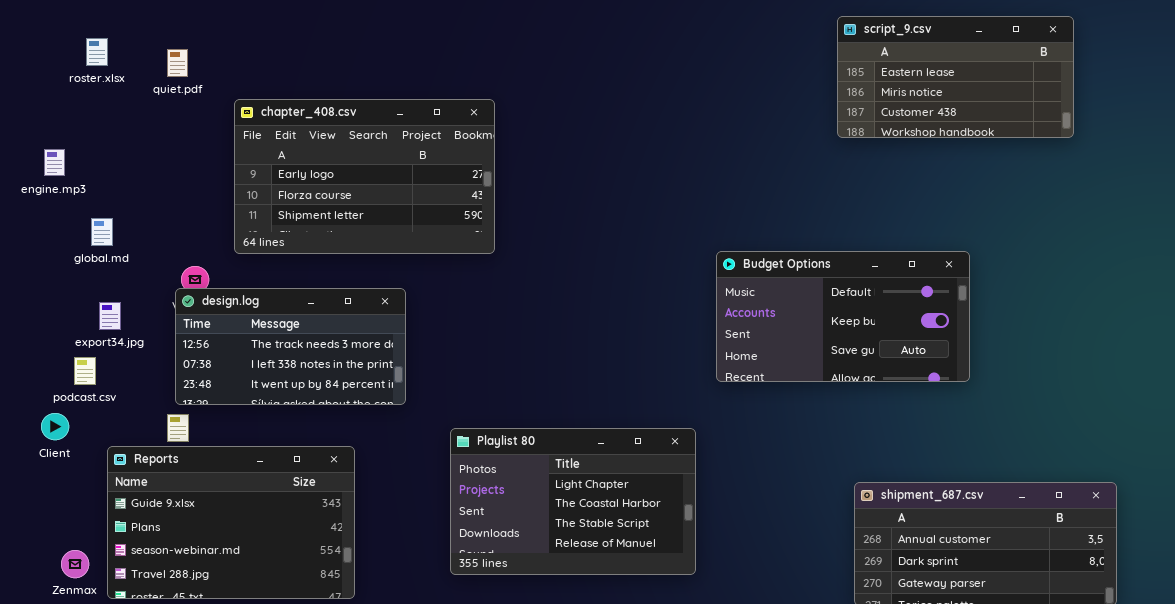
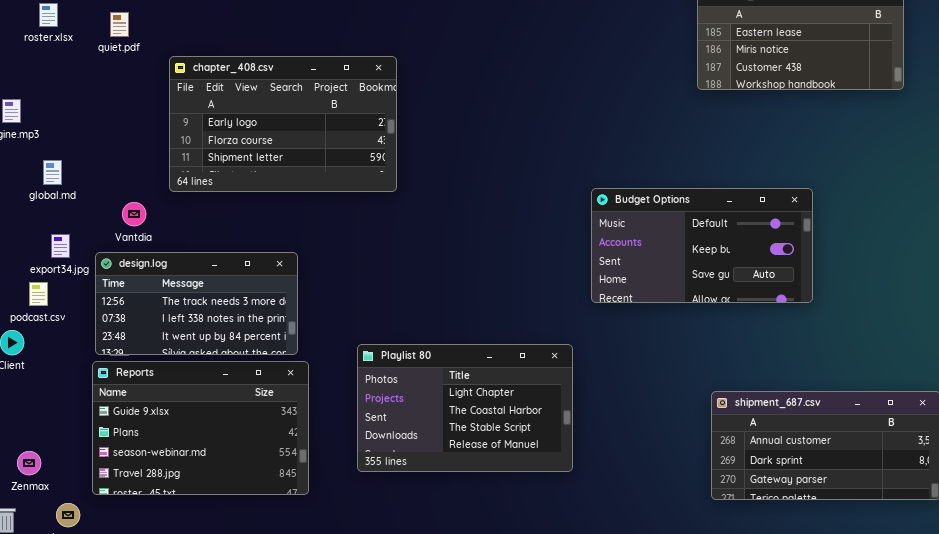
design.log: [175,288,406,405] -> [95,252,298,355], moved
Reports: [107,446,355,599] -> [92,361,309,495], moved

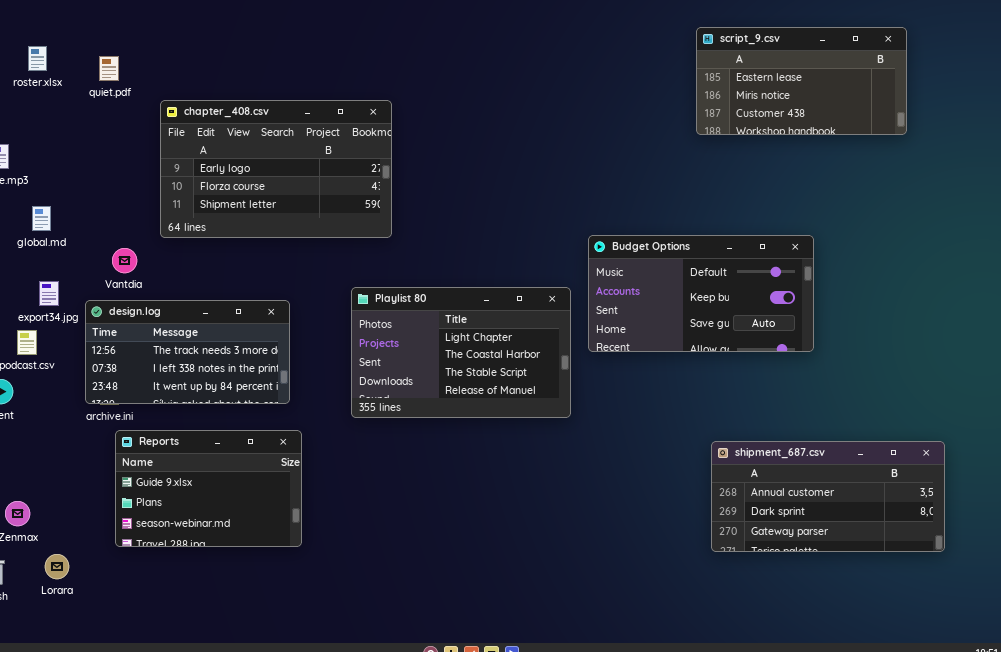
Playlist 80: [357,344,573,472] -> [351,287,571,418], moved
Reports: [92,361,309,495] -> [115,430,302,547], resized

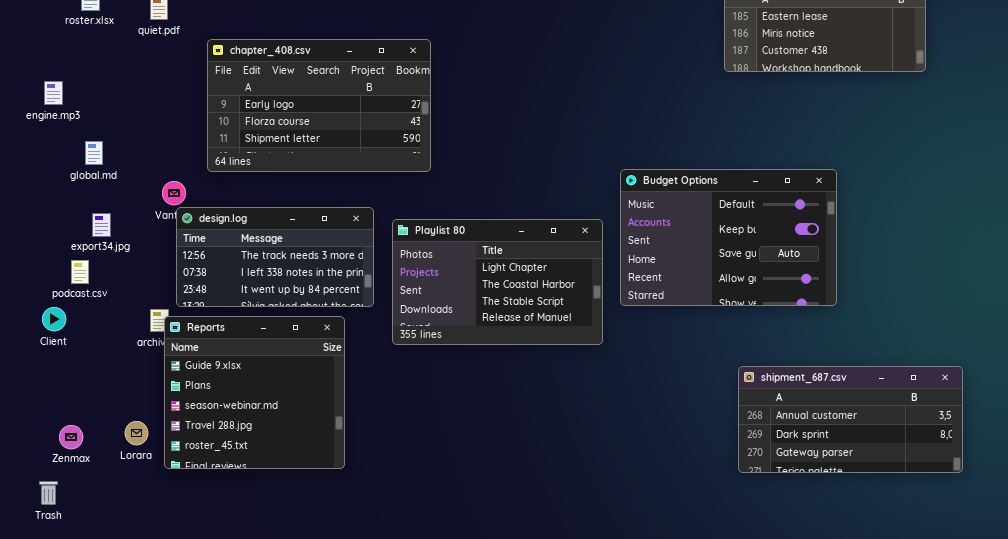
Budget Options: [588,235,814,352] -> [620,169,837,306], resized
design.log: [85,300,290,404] -> [176,207,374,307], moved
Reports: [115,430,302,547] -> [164,316,345,469], resized
Lorara: [45,554,69,579] -> [125,421,148,445], moved

